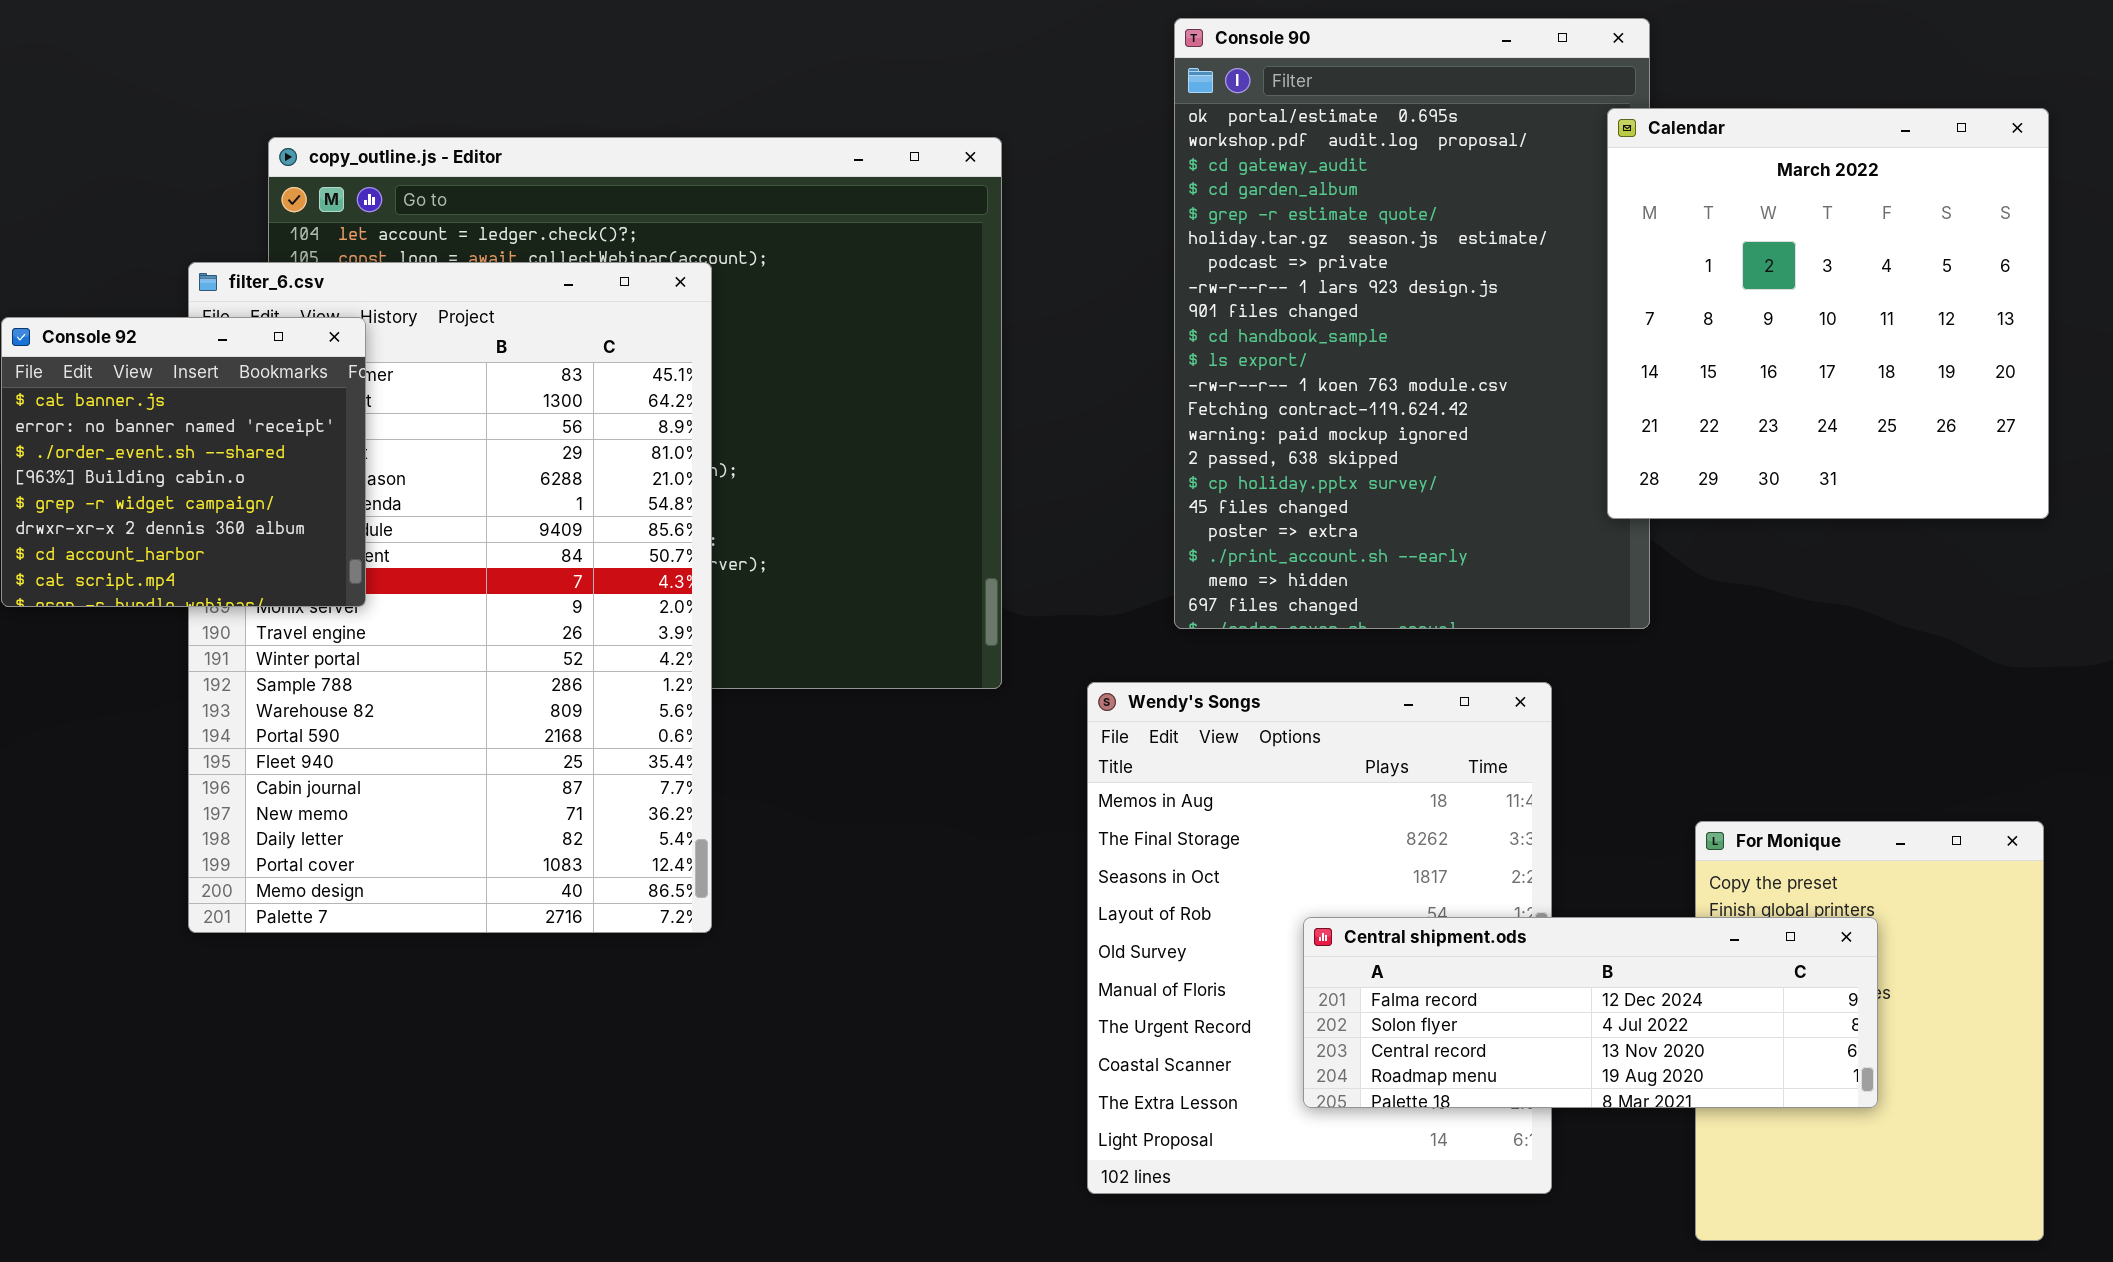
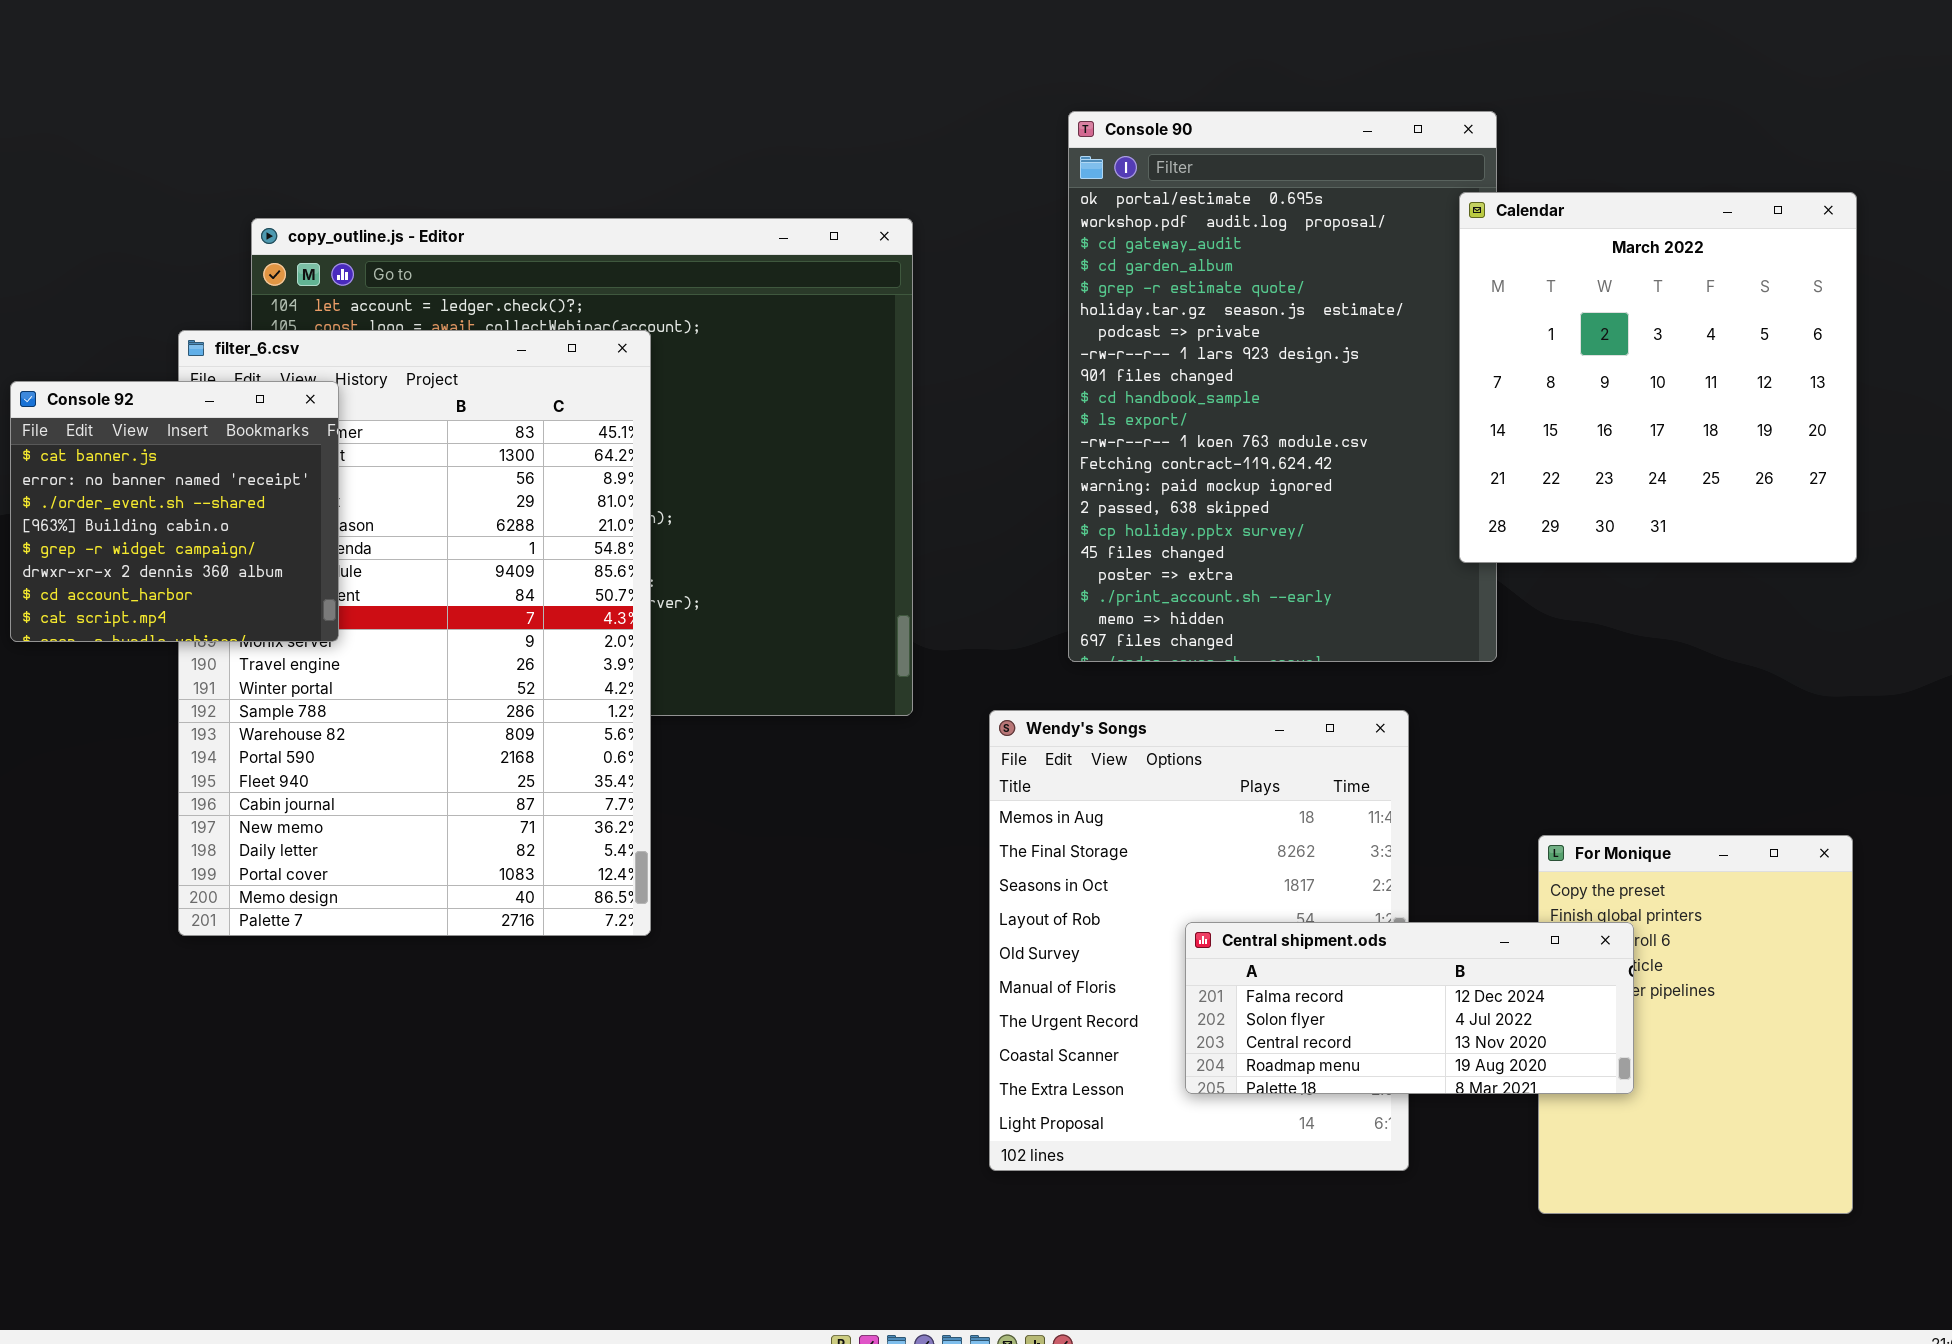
Central shipment.ods: [1303,917,1878,1108] -> [1185,922,1634,1094], resized

